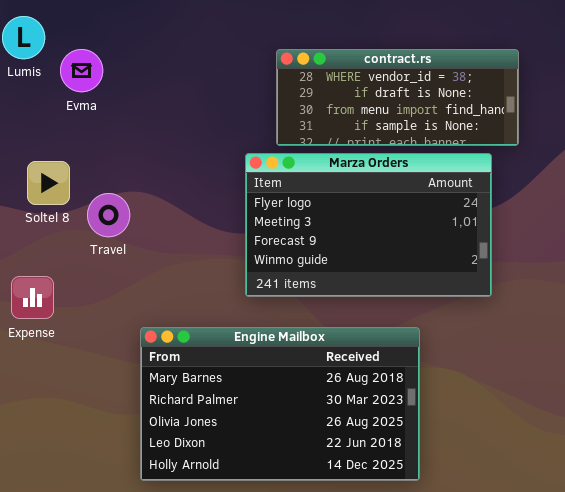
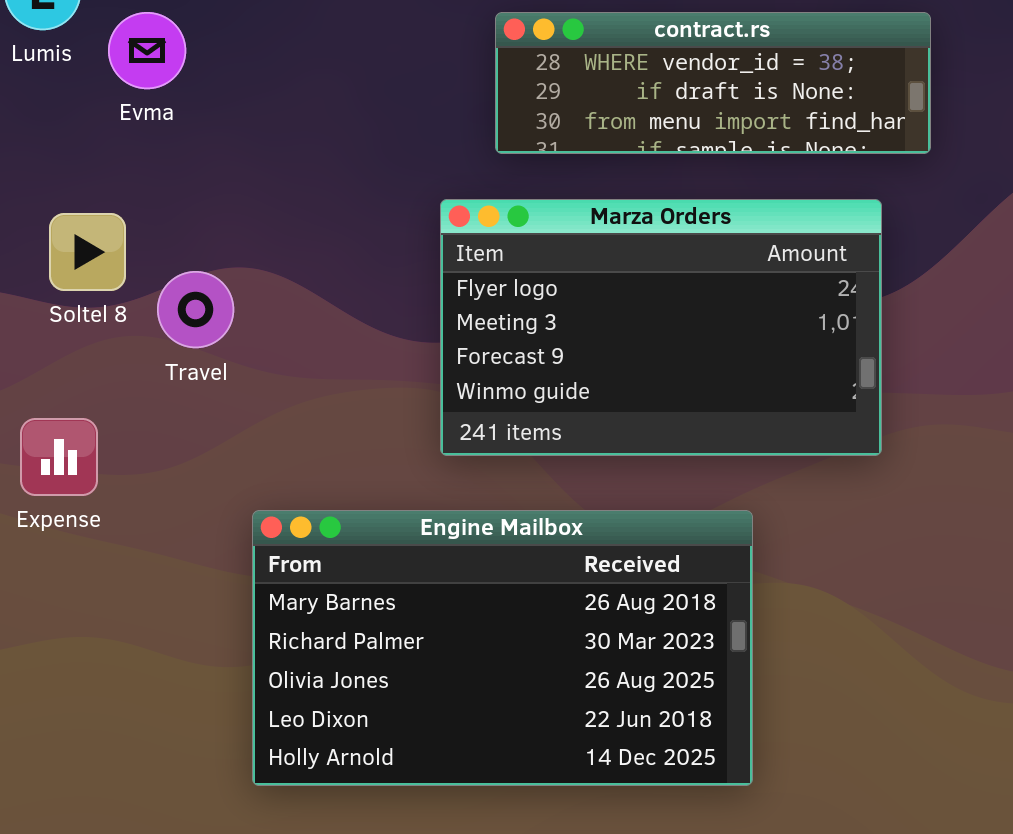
contract.rs: [276,49,519,146] -> [495,12,931,154], resized

